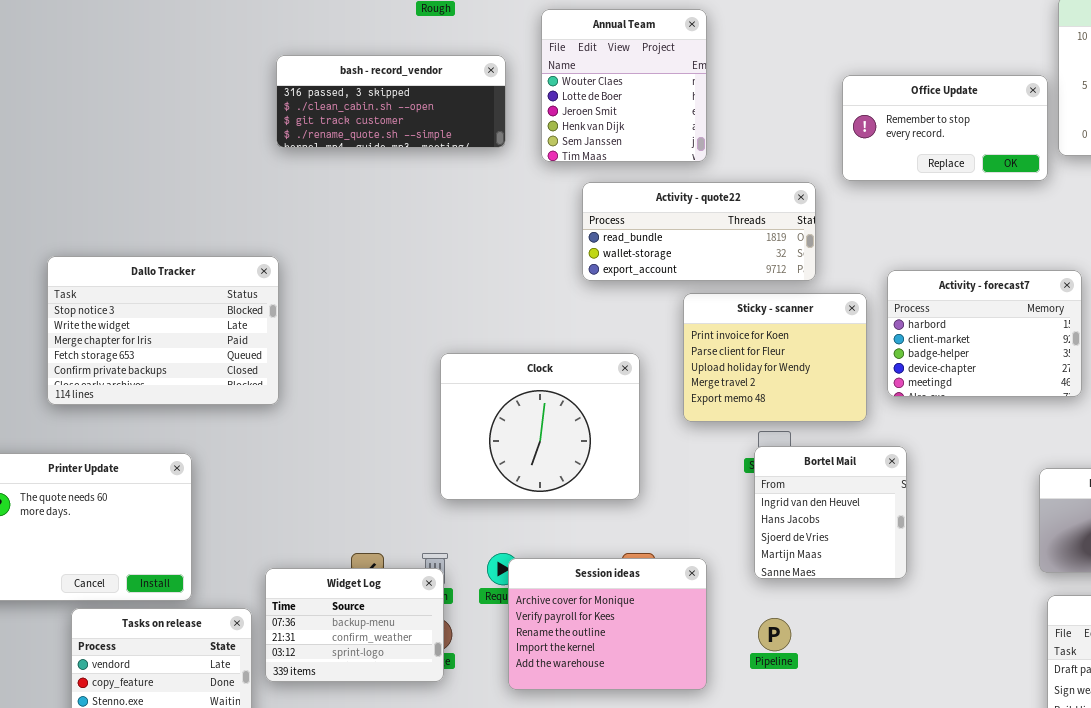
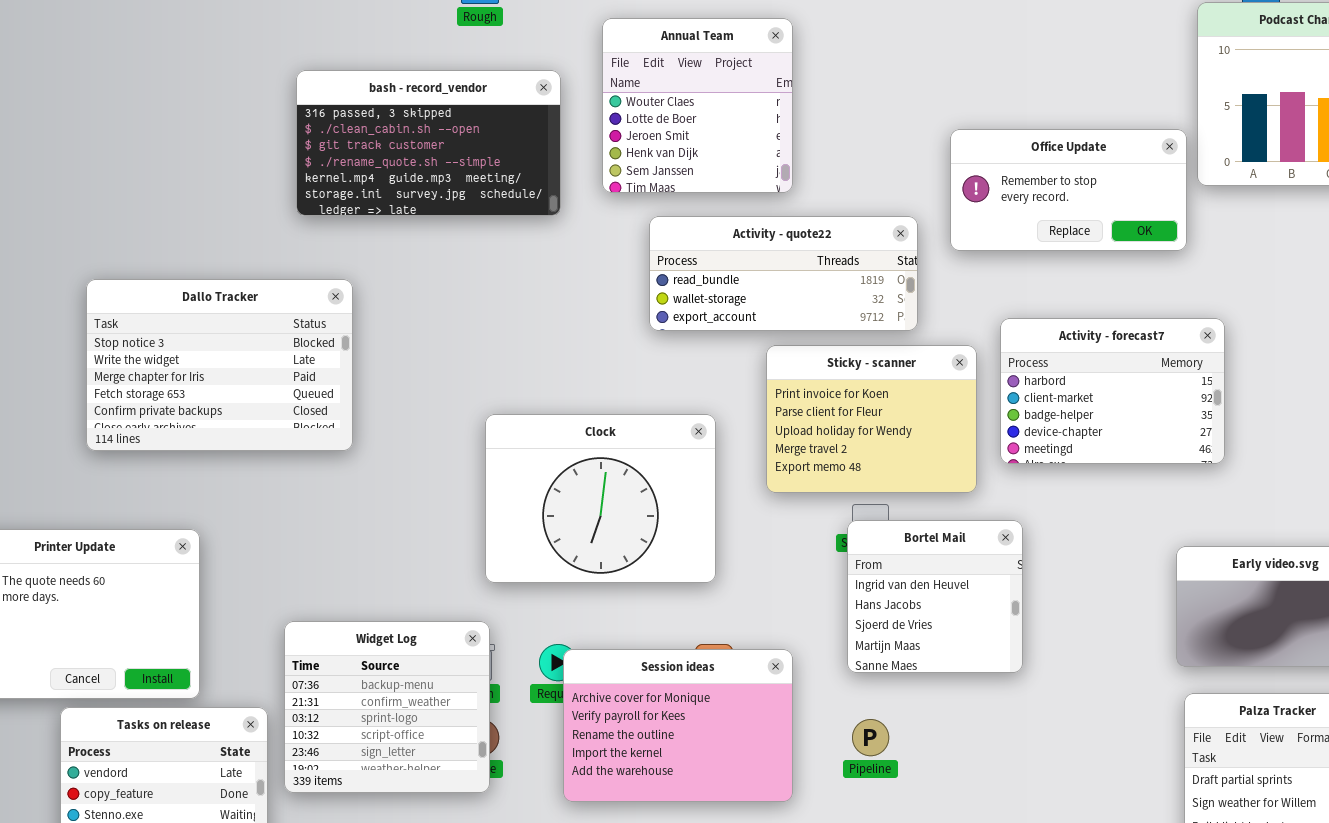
bash - record_vendor: [276,55,506,148] -> [296,70,561,216], resized
Office Update: [842,75,1048,181] -> [950,129,1187,251], moved
Dallo Tracker: [47,256,279,405] -> [86,279,353,451], moved
Widget Log: [265,568,444,682] -> [284,621,490,793], resized

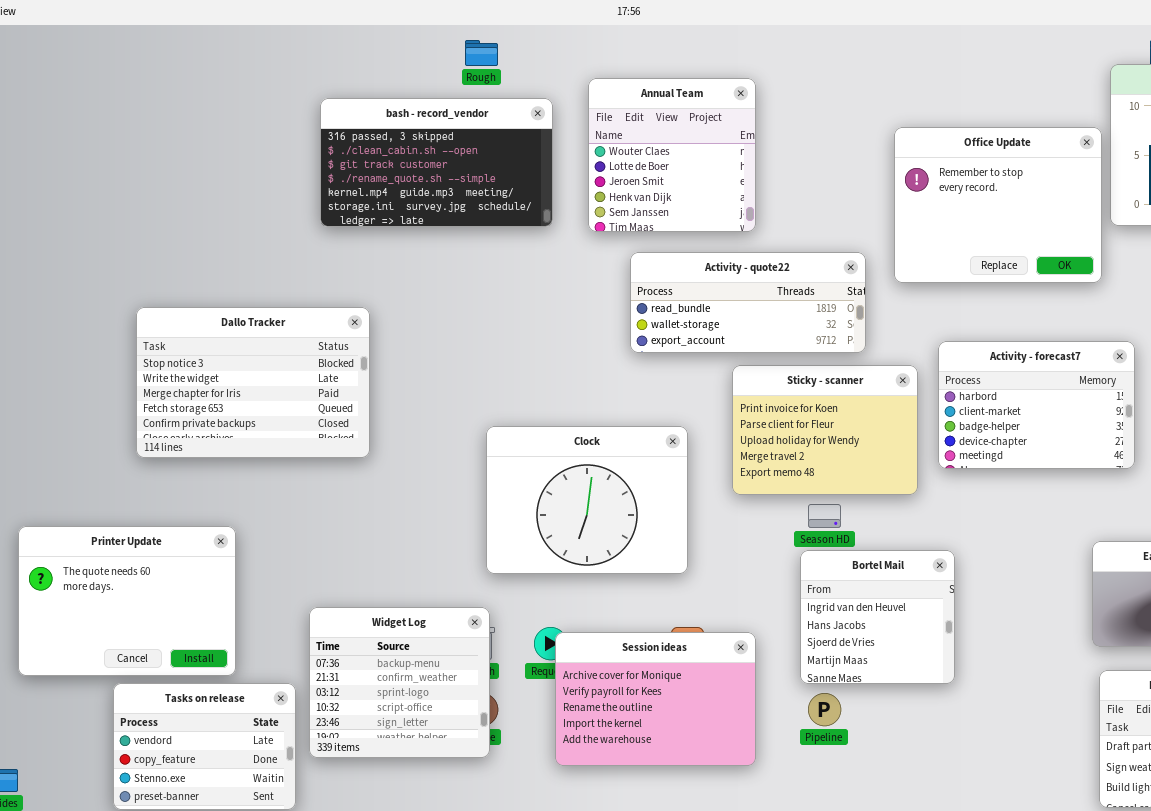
bash - record_vendor: [296,70,561,216] -> [320,98,553,227], moved
Office Update: [950,129,1187,251] -> [894,127,1102,283], resized
Bortel Mail: [847,520,1023,673] -> [800,550,955,684], moved

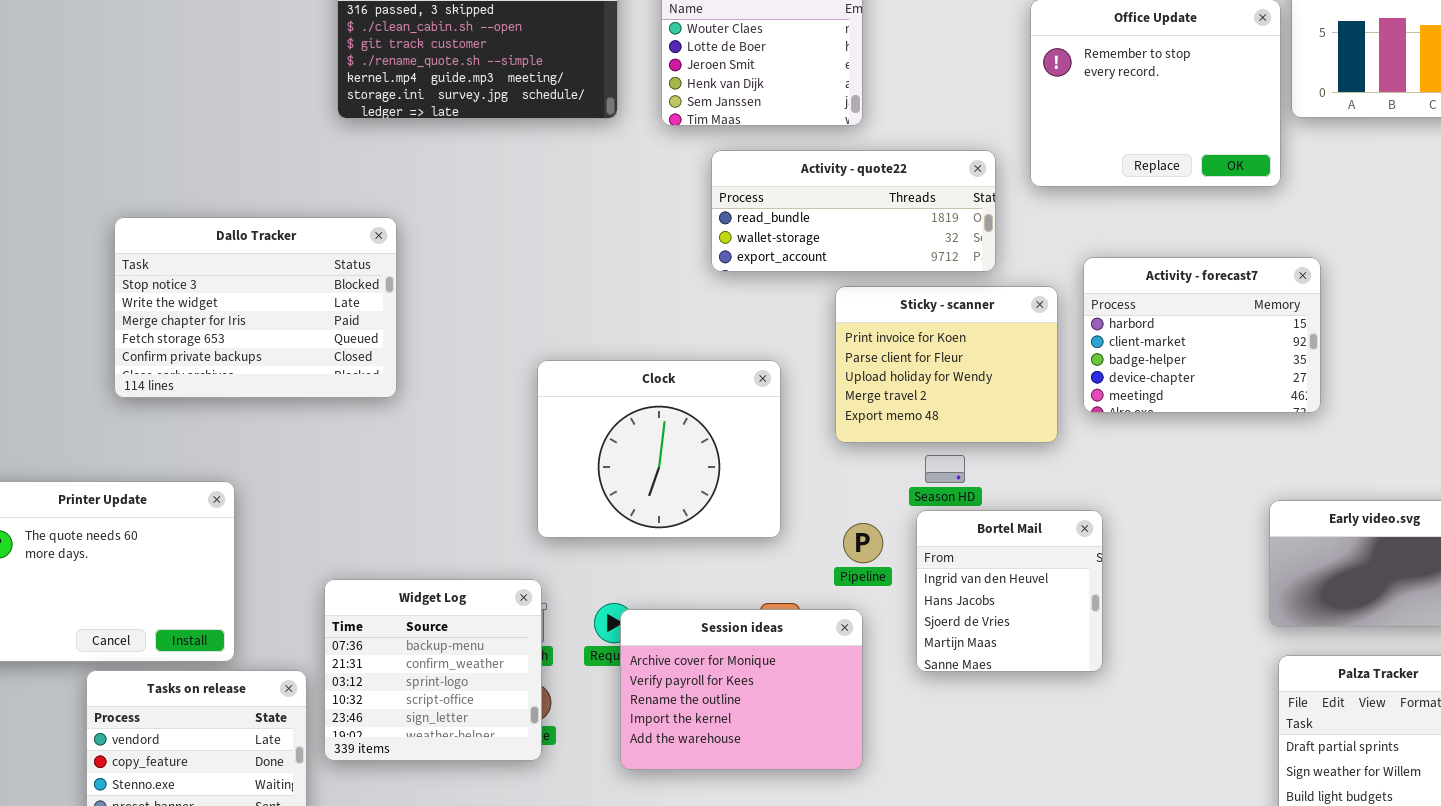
Pipeline: [808,693,841,726] -> [843,523,883,563], moved

